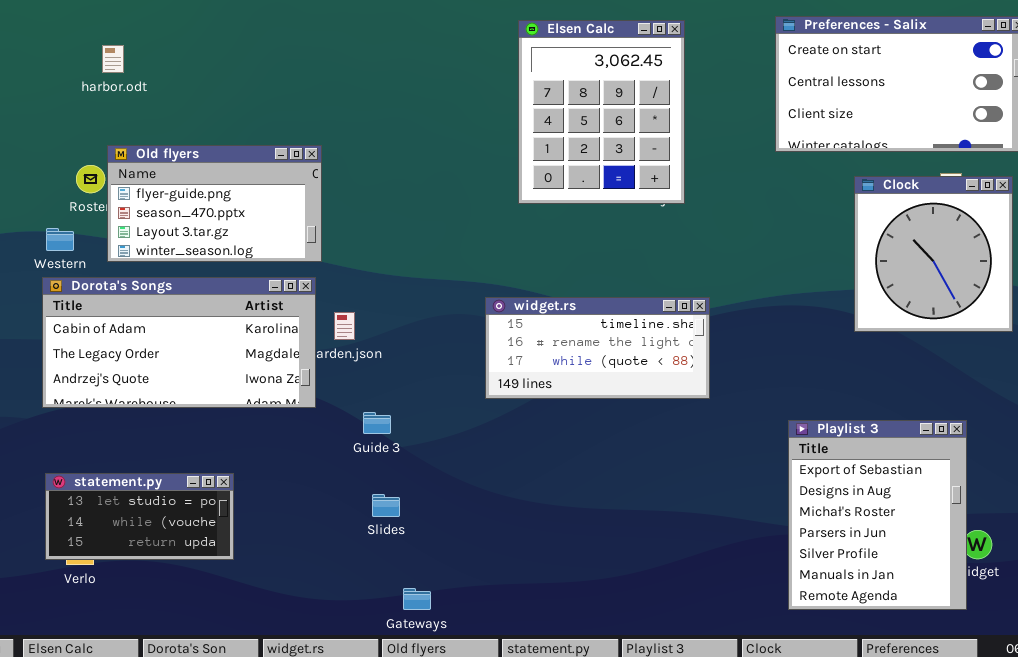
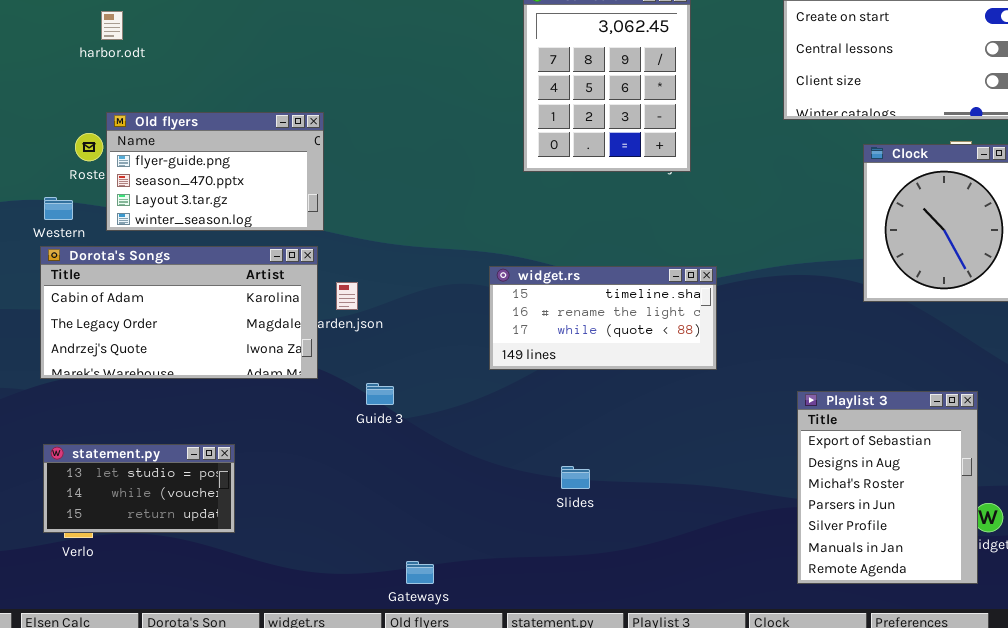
Slides: [372,494,400,517] -> [561,466,590,489], moved

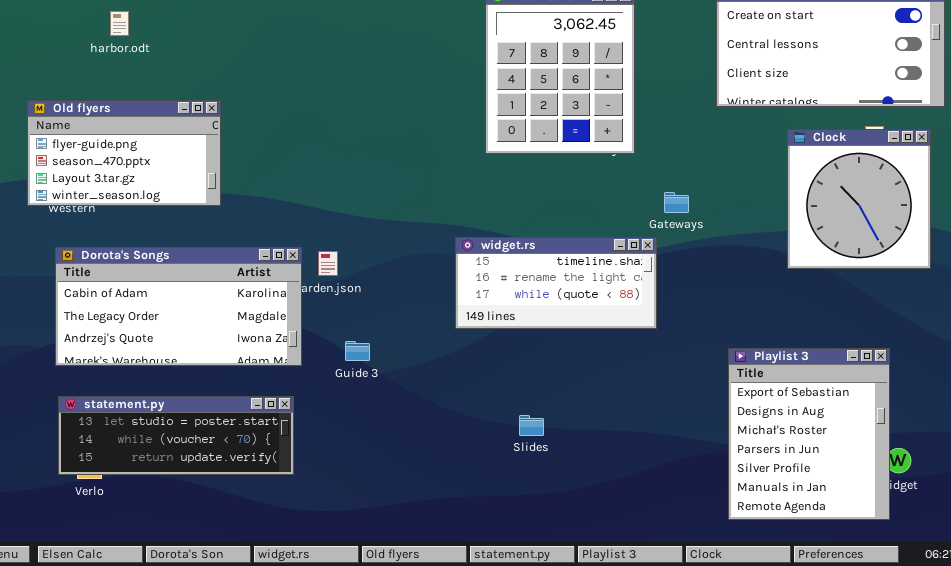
Old flyers: [106,112,324,231] -> [27,100,221,206], moved
Dorota's Songs: [40,246,318,379] -> [55,247,302,366], moved
statement.py: [43,444,235,533] -> [58,396,294,475], resized
Gateways: [406,561,434,584] -> [664,192,689,213], moved

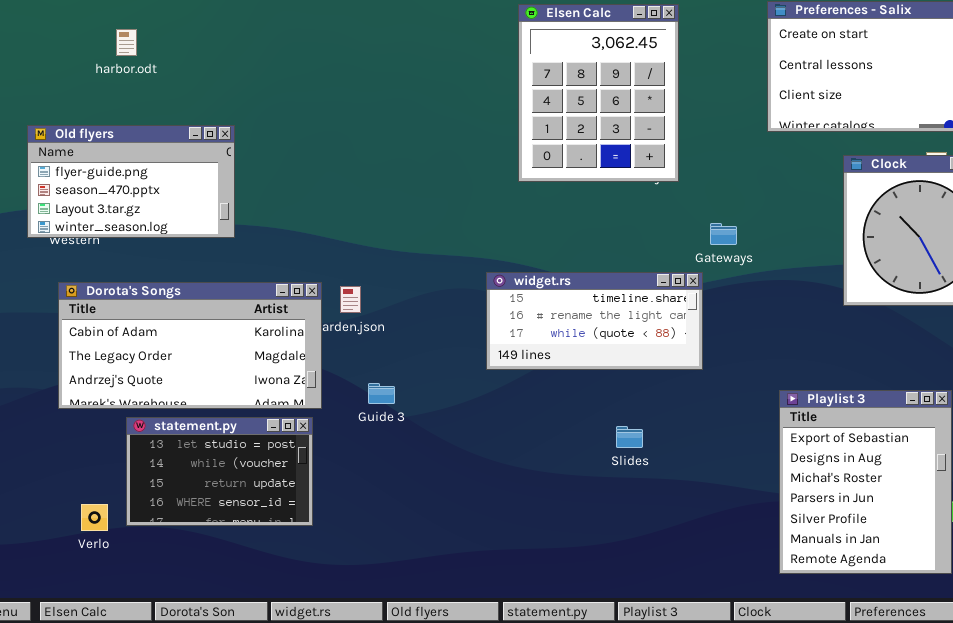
statement.py: [58,396,294,475] -> [126,417,313,526], resized
Slides: [519,415,544,436] -> [616,426,643,448], moved

